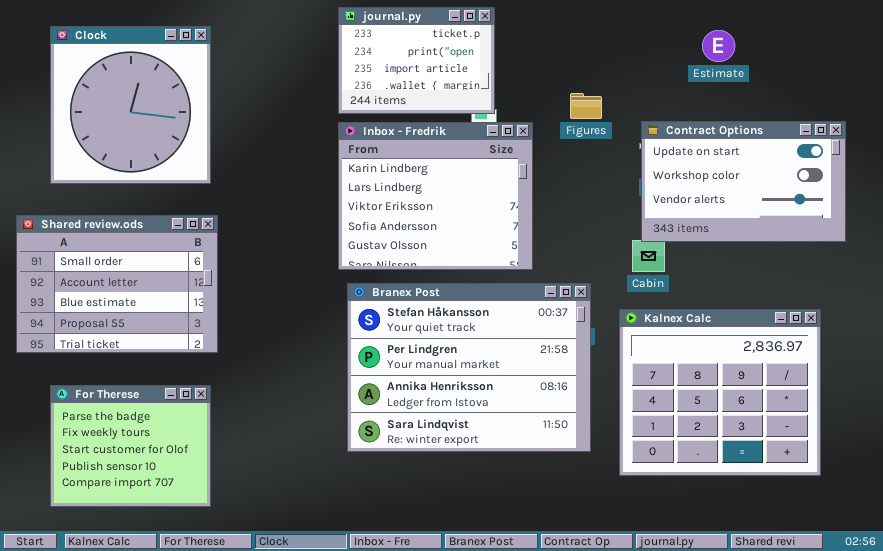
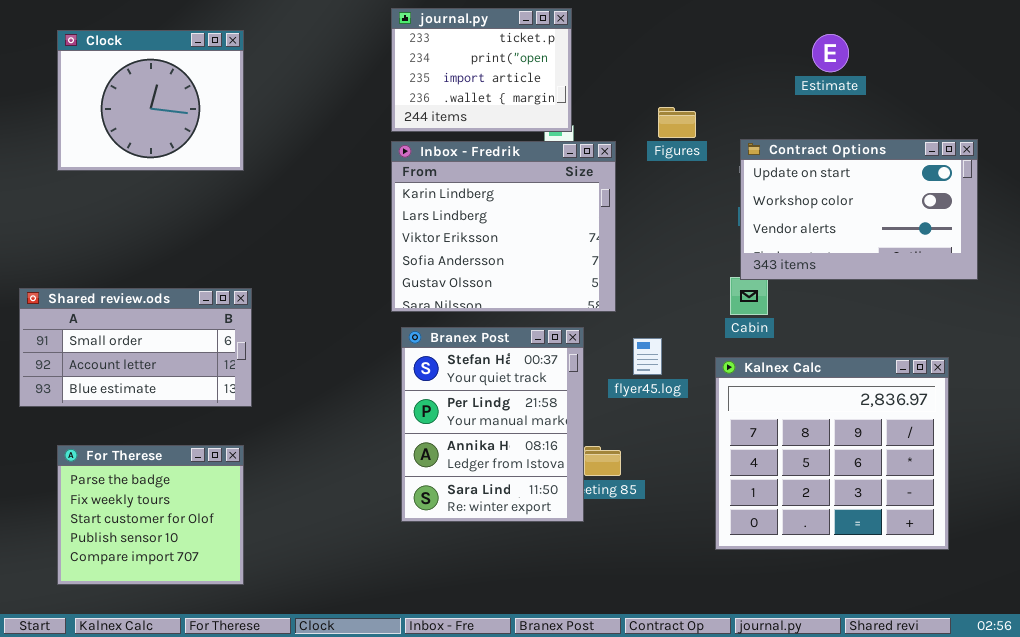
Clock: [50,26,211,184] -> [57,30,244,171], resized
Shared review.ods: [16,215,218,353] -> [19,288,252,407], resized
Branex Post: [347,283,591,452] -> [401,327,584,522], resized

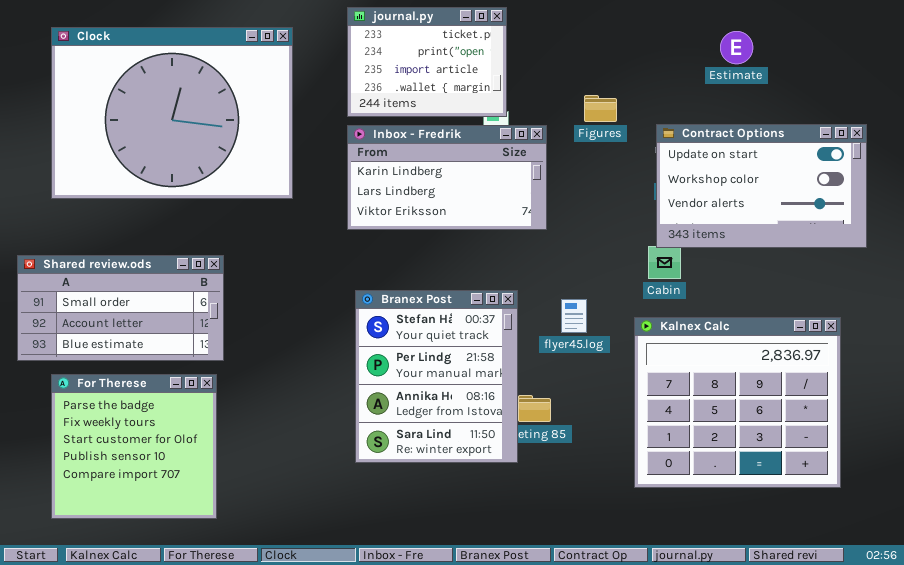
Clock: [57,30,244,171] -> [51,27,293,199], resized
Inbox - Fredrik: [391,141,616,312] -> [347,125,547,230], resized
For Therese: [57,445,244,585] -> [51,374,217,519], resized

